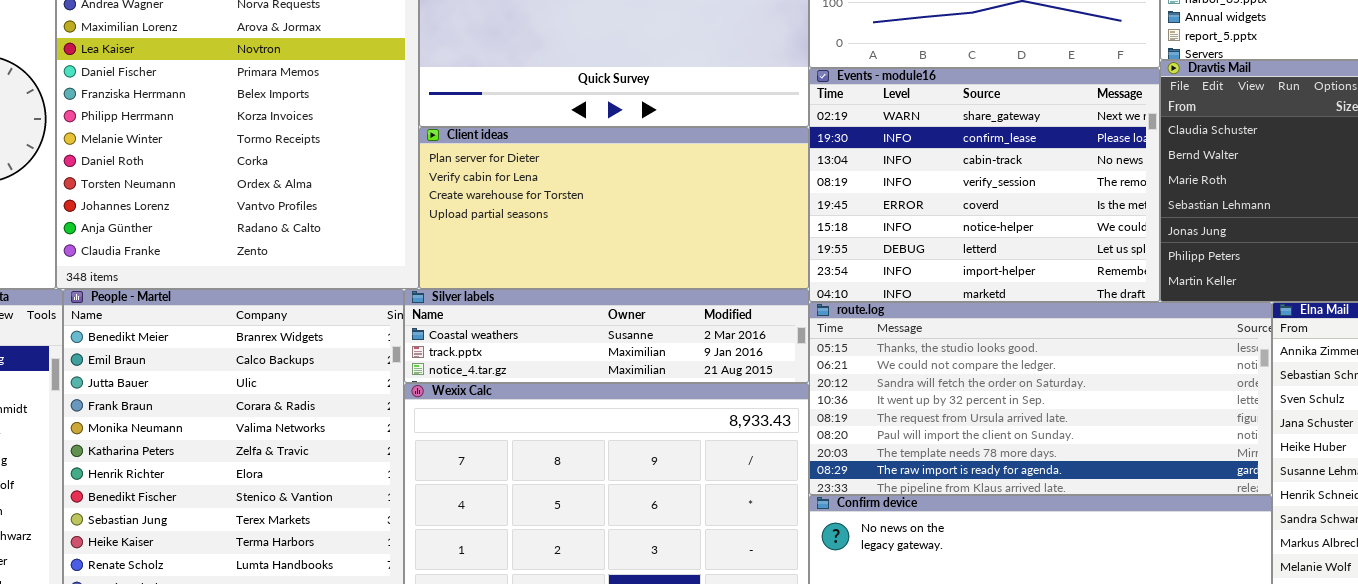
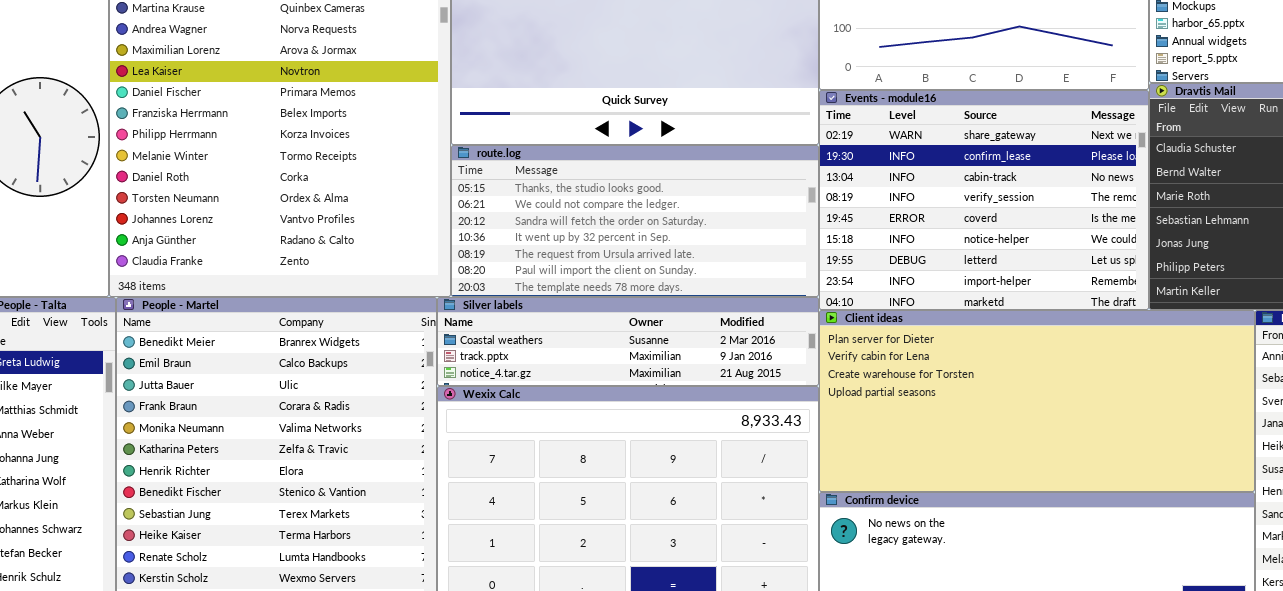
Client ideas: [419,127,809,289] -> [819,310,1255,492], moved, resized
route.log: [809,302,1272,495] -> [451,145,819,297], moved, resized

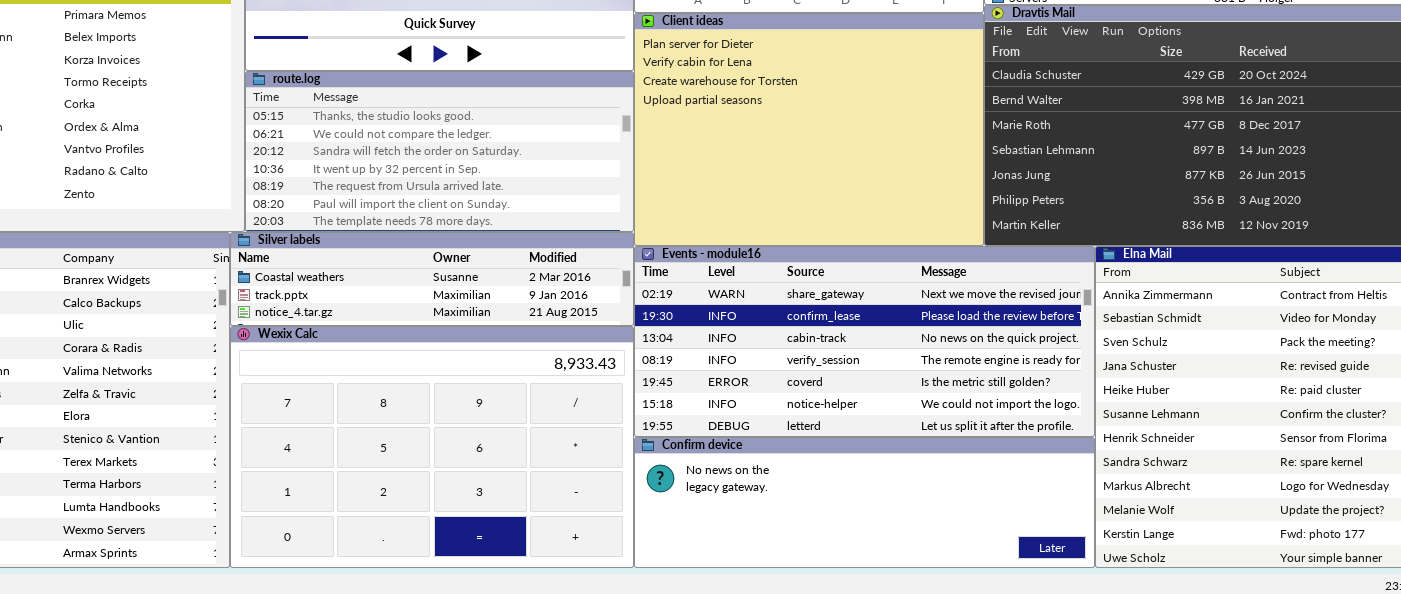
Events - module16: [819,90,1149,310] -> [634,246,1095,437], moved, resized
Client ideas: [819,310,1255,492] -> [634,13,984,246], moved, resized

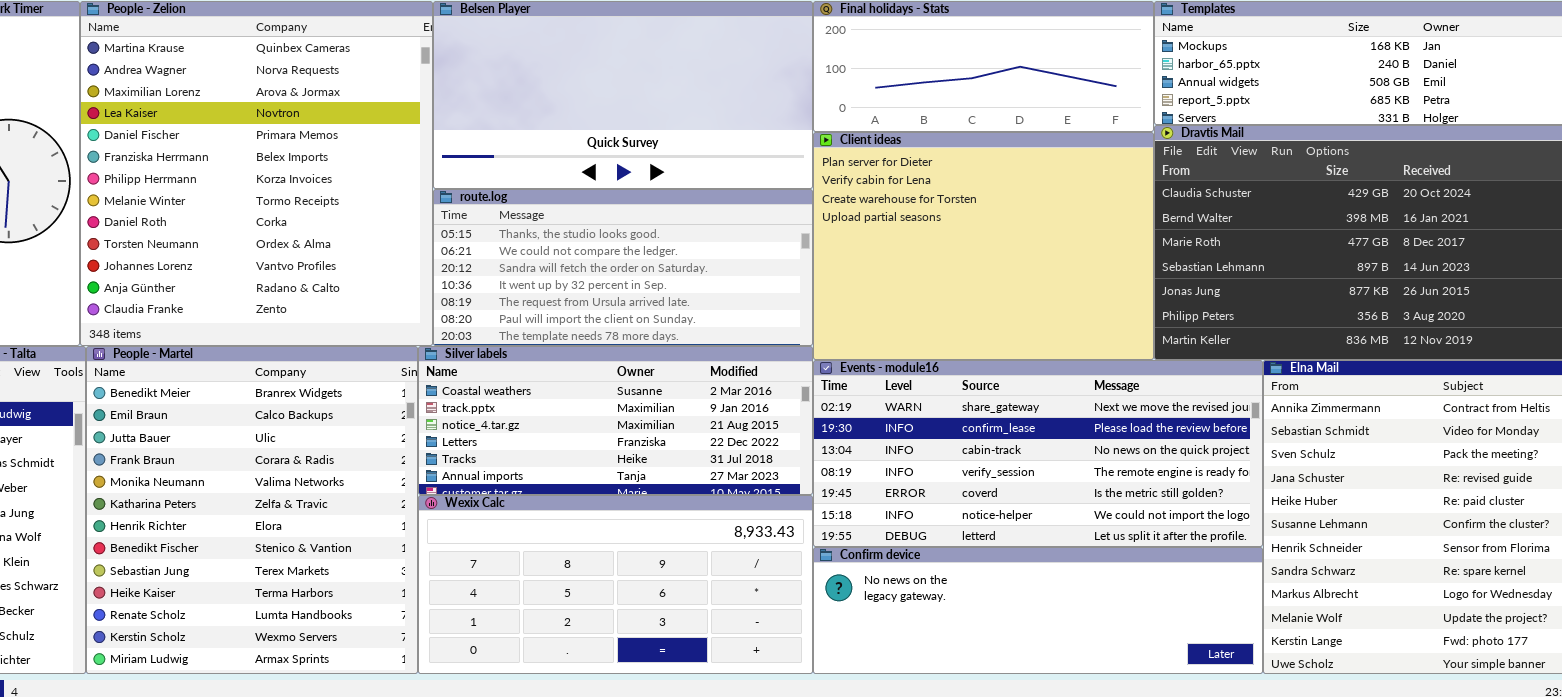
Silver labels: [230,232,634,326] -> [418,346,813,495], resized
Wexix Calc: [230,326,634,568] -> [418,495,813,674], resized

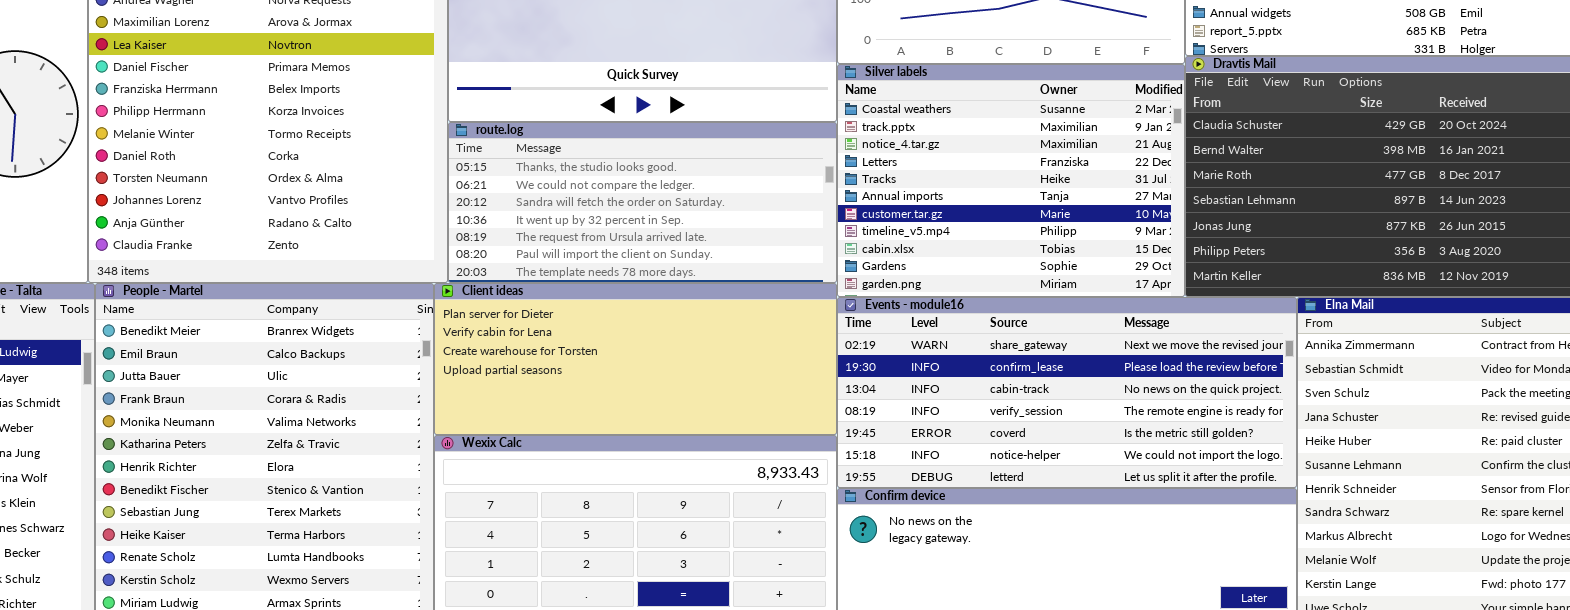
Client ideas: [813,132,1154,360] -> [434,283,837,435], moved, resized
Silver labels: [418,346,813,495] -> [837,64,1185,297], moved, resized

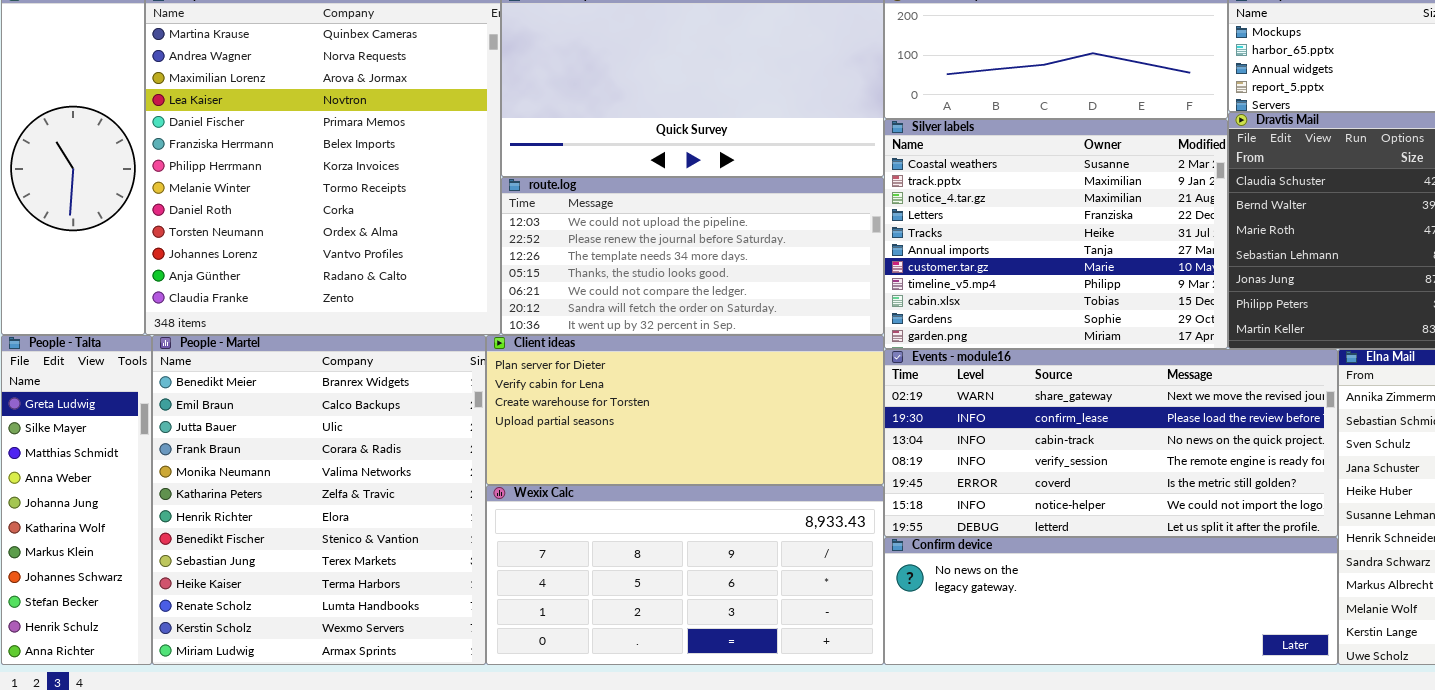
route.log: [448,122,837,283] -> [501,177,884,335], scrolled up 3 rows

